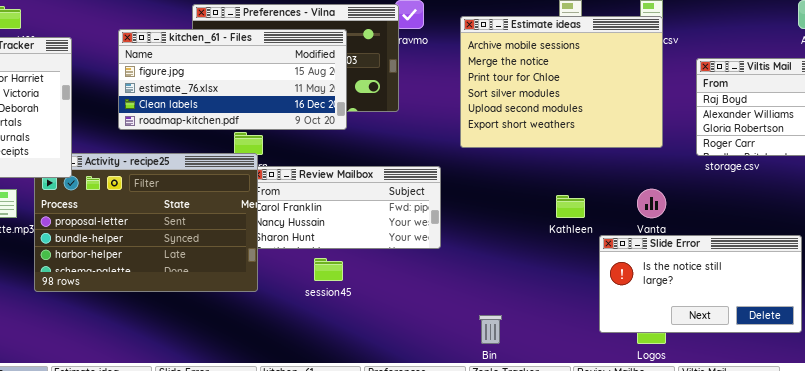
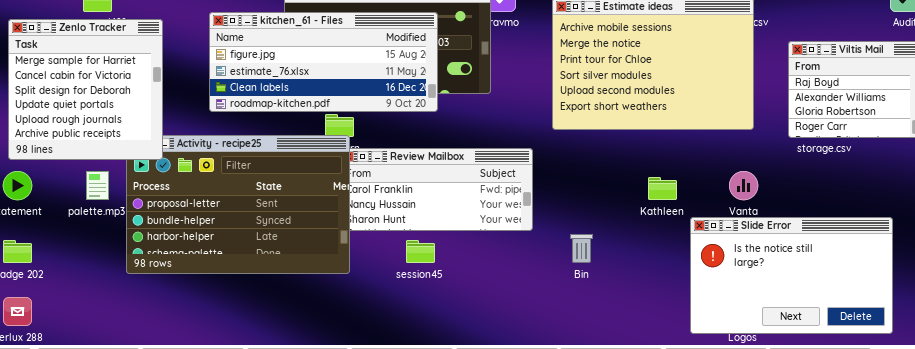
Slide Error: [599,235,802,333] -> [690,217,893,334], resized
Bin: [479,315,502,344] -> [570,234,593,263], moved

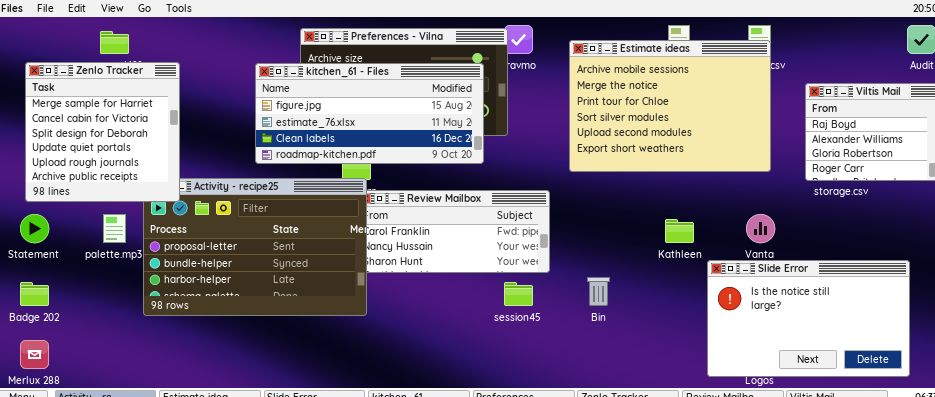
kitchen_61 - Files: [209,12,438,112] -> [255,63,484,164], moved
session45: [406,240,435,263] -> [504,282,533,306], moved

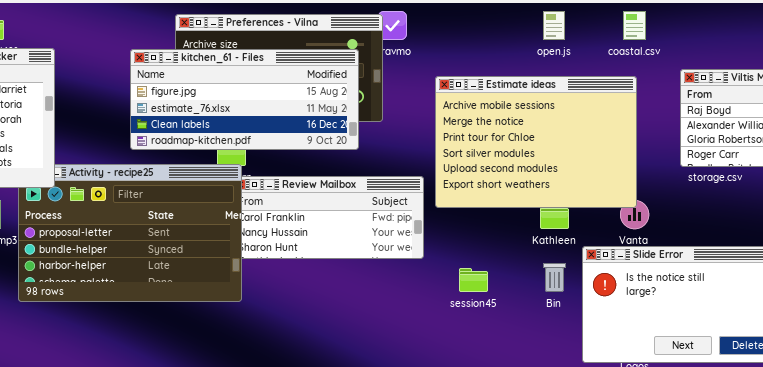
Estimate ideas: [569,40,771,172] -> [435,76,637,208], moved
Bin: [587,277,610,306] -> [543,263,566,292], moved
session45: [504,282,533,306] -> [459,268,488,292], moved

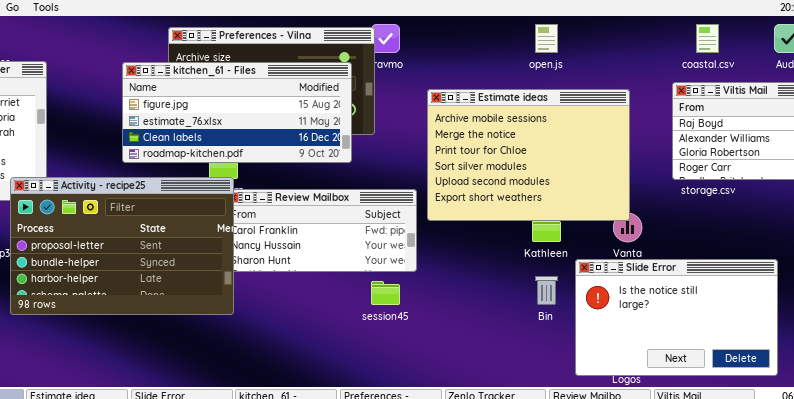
coastal.csv: [623,11,646,40] -> [696,24,719,53], moved
Activity - recipe25: [18,164,242,302] -> [10,177,234,315], raised
session45: [459,268,488,292] -> [371,281,400,305], moved

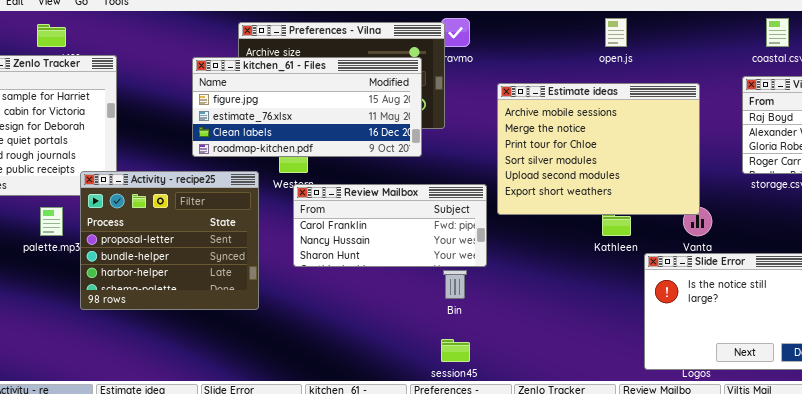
Activity - recipe25: [10,177,234,315] -> [80,171,259,310], resized
Bin: [535,276,558,305] -> [443,270,467,299], moved
session45: [371,281,400,305] -> [441,339,470,362], moved

